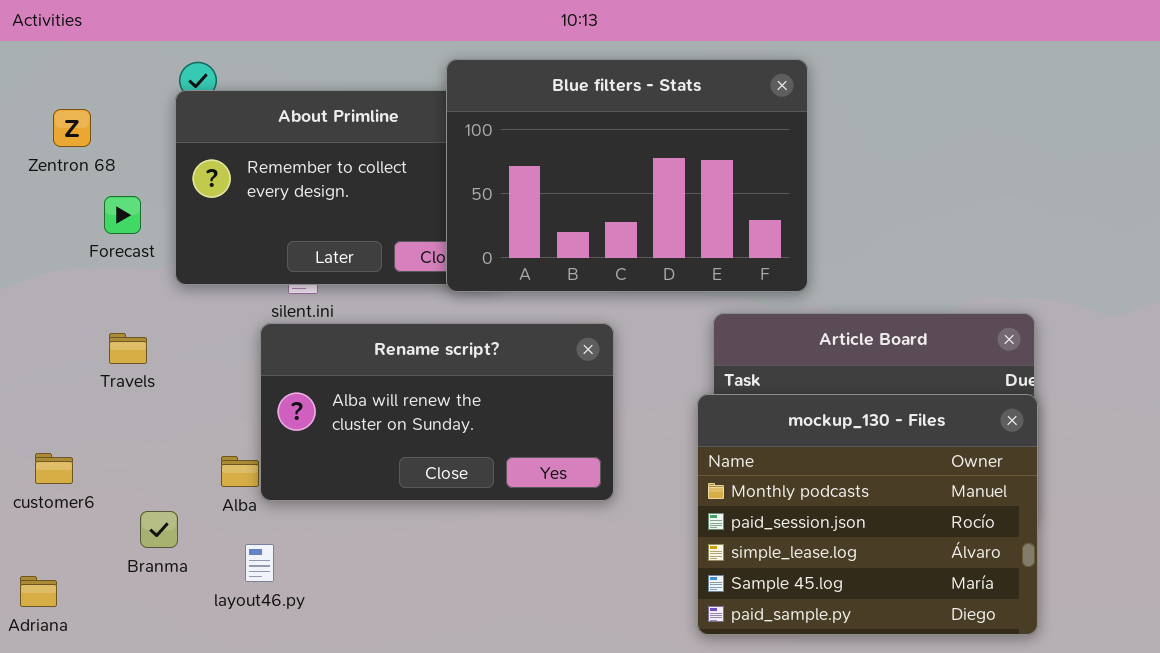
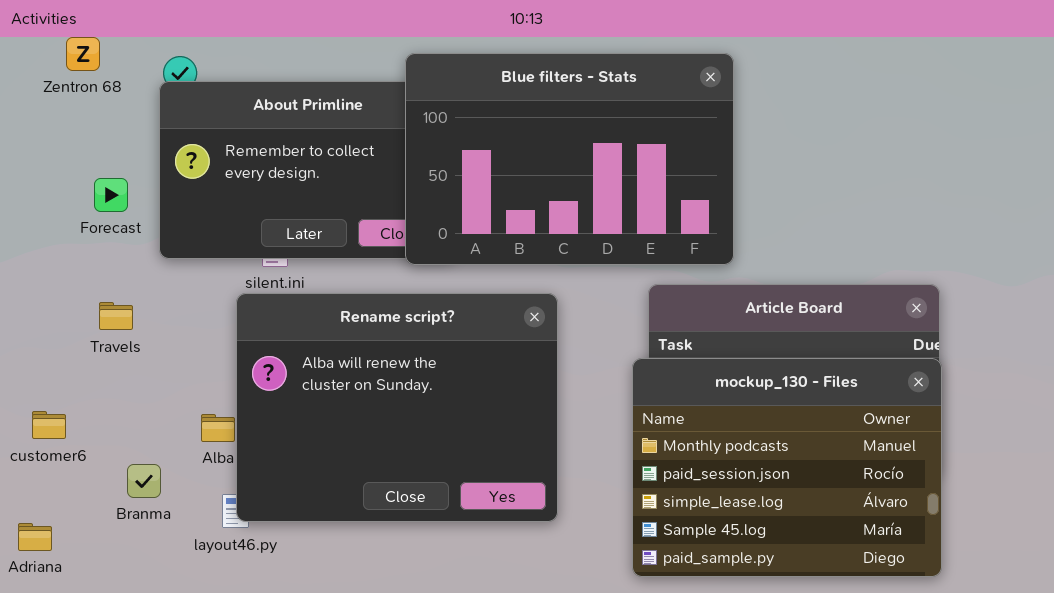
Zentron 68: [53,109,91,147] -> [66,37,100,71], moved
Rename script?: [260,323,614,501] -> [236,293,558,522], resized

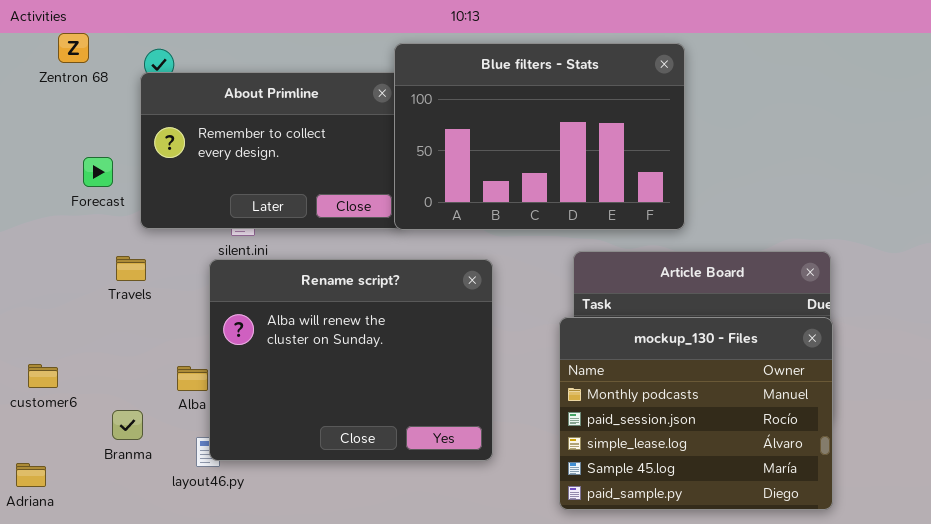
Blue filters - Stats: [405,53,734,265] -> [394,43,685,230], moved
Travels: [99,302,133,330] -> [116,256,146,281], moved

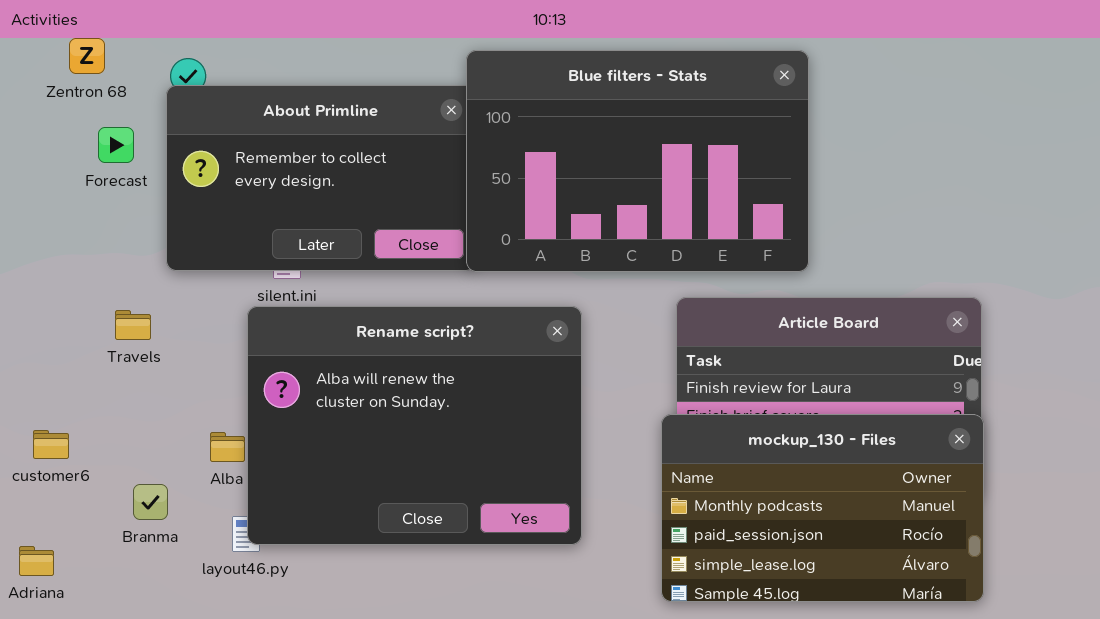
Forecast: [83,157,113,187] -> [98,127,134,163], moved
Travels: [116,256,146,281] -> [115,310,151,340], moved
mockup_130 - Files: [559,317,833,510] -> [661,414,984,602], resized

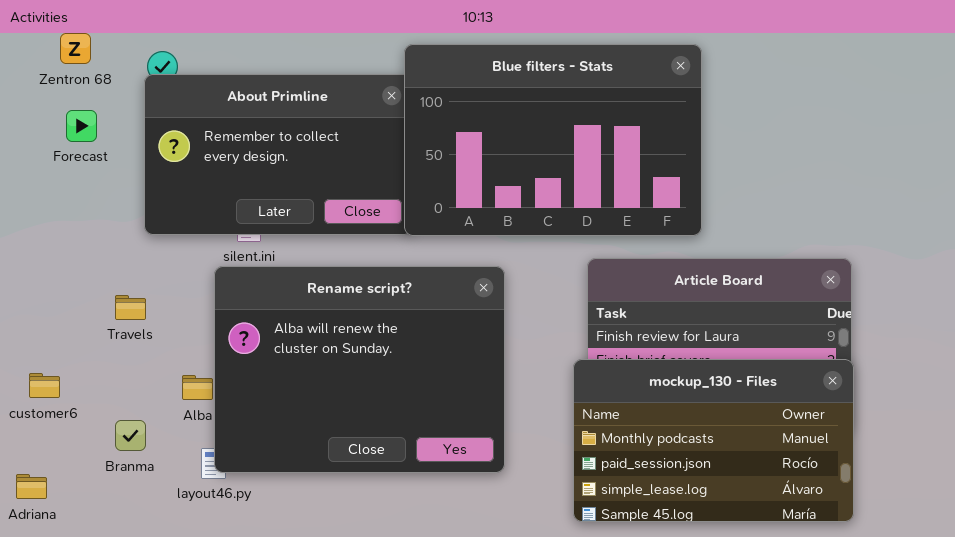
Forecast: [98,127,134,163] -> [66,110,97,142], moved
Travels: [115,310,151,340] -> [115,295,146,320], moved

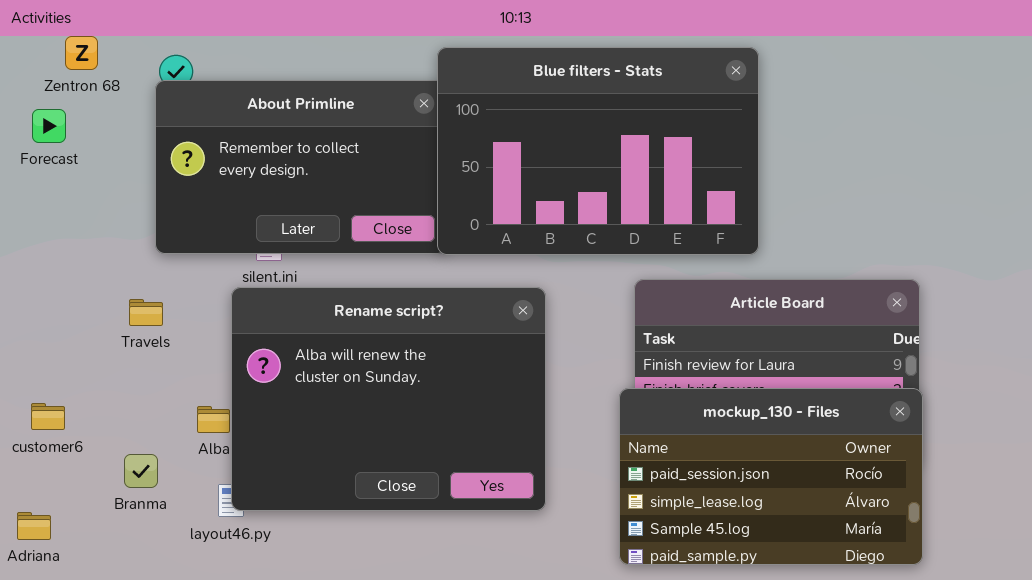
Forecast: [66,110,97,142] -> [32,109,66,143], moved
Travels: [115,295,146,320] -> [129,299,163,326], moved
mockup_130 - Files: [573,359,854,522] -> [619,388,923,565], scrolled down 1 row

